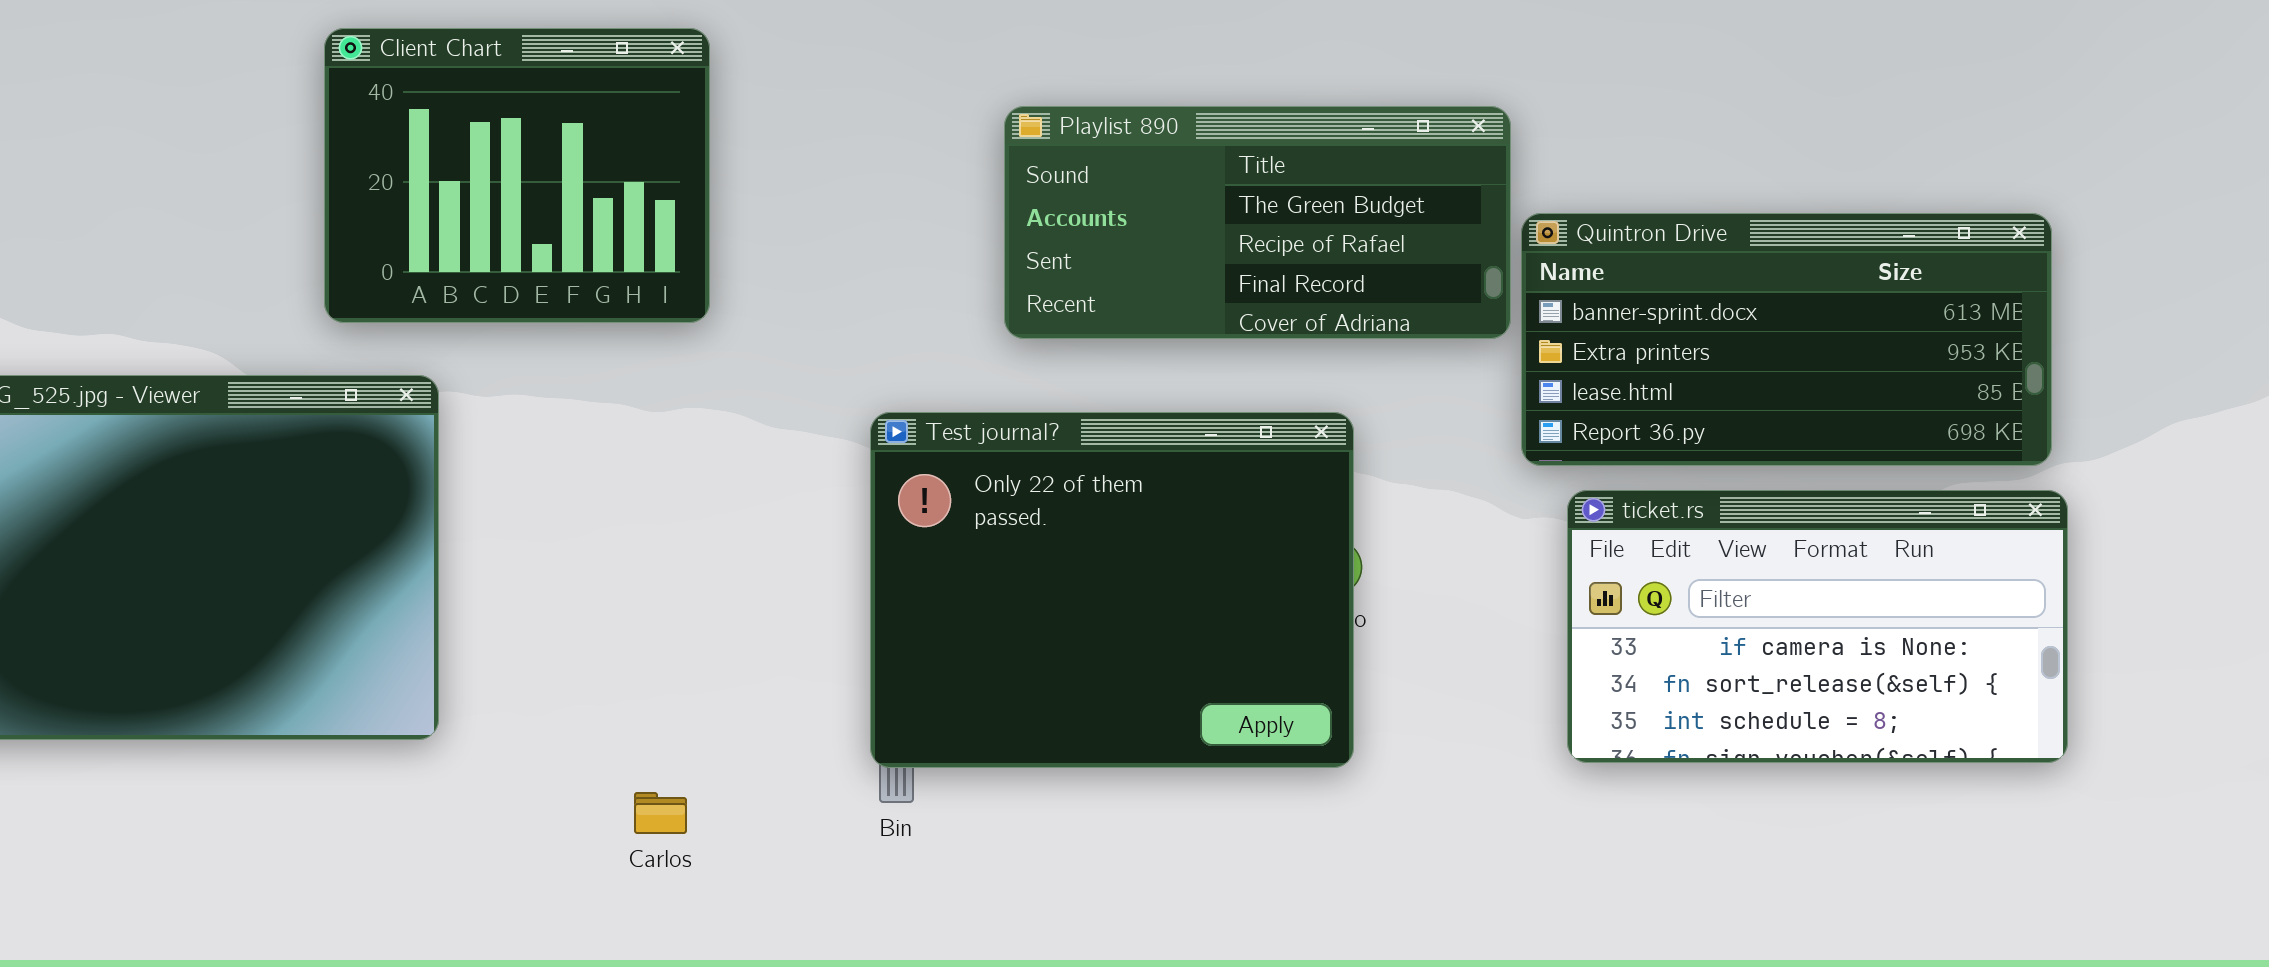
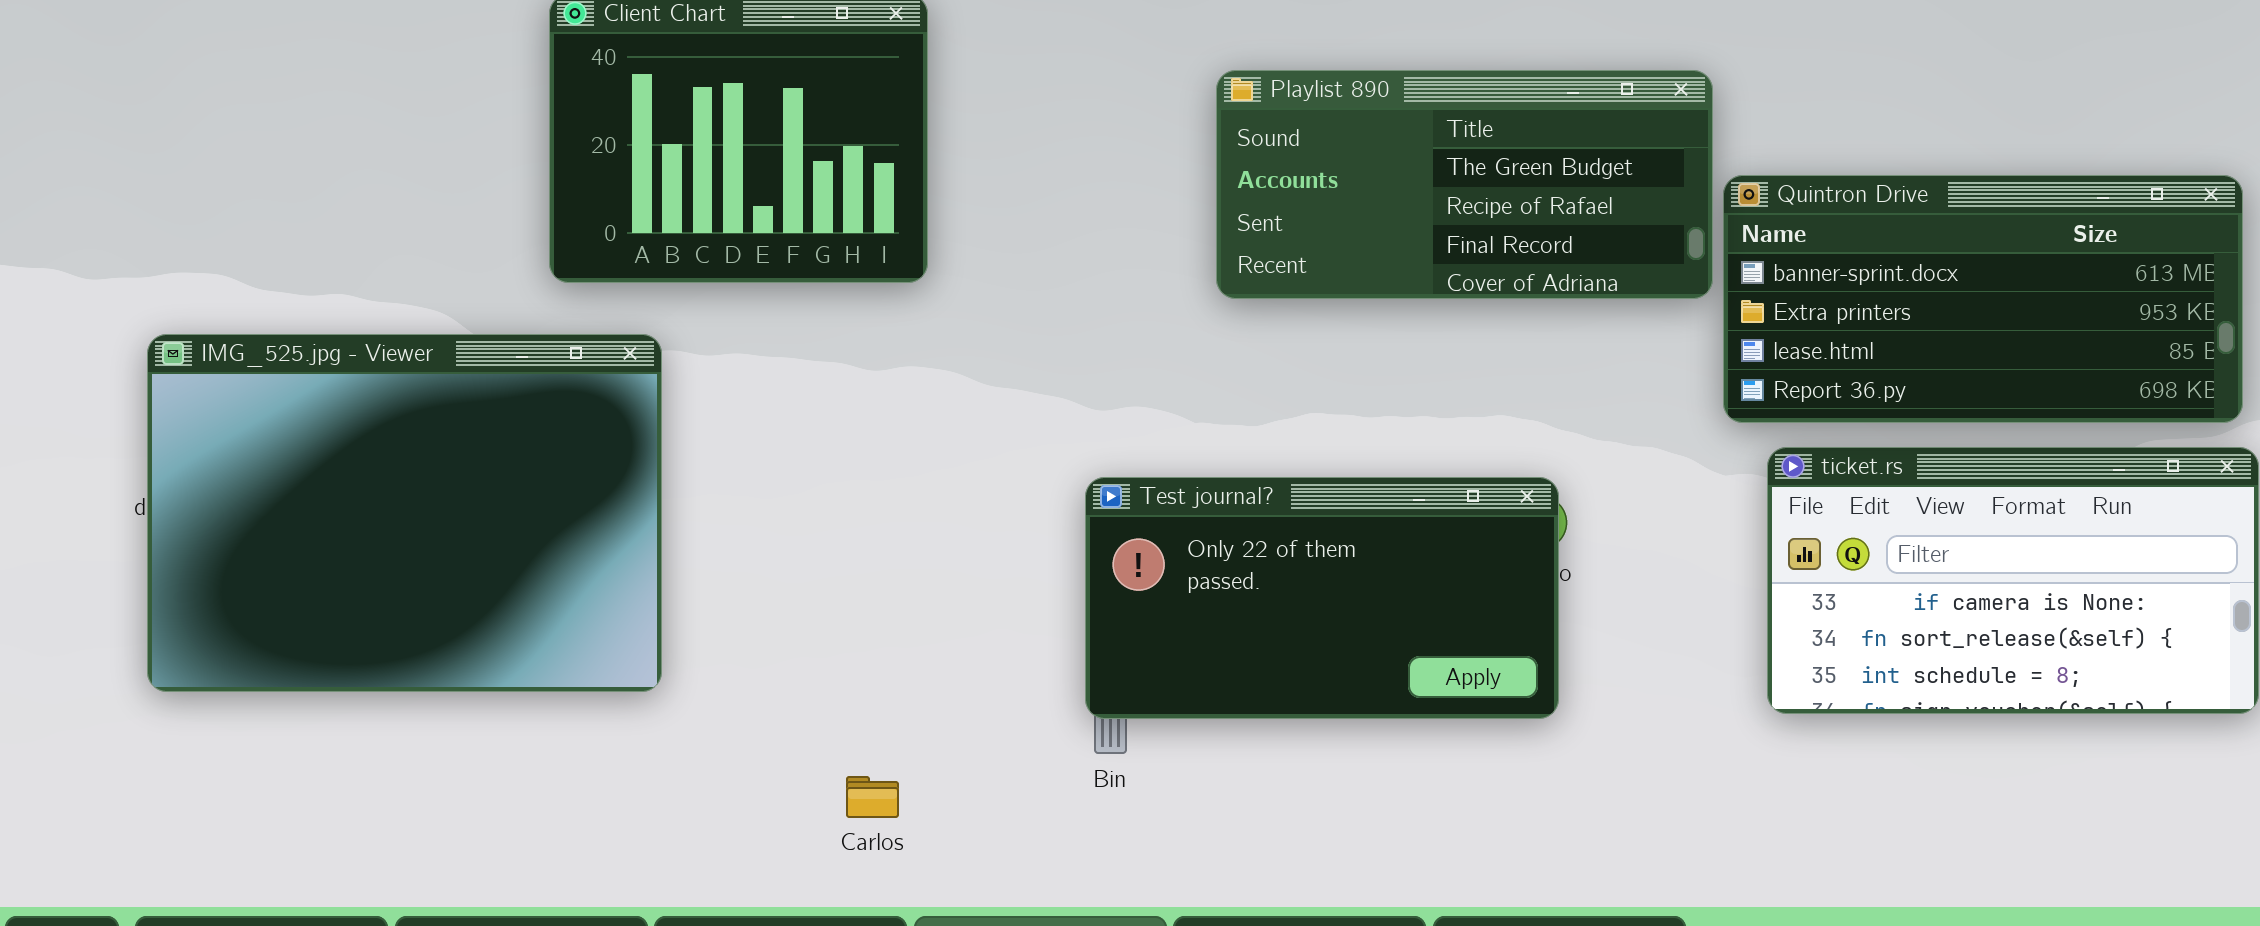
Test journal?: [870,412,1354,768] -> [1085,477,1559,719], resized
Carlos: [634,792,687,834] -> [846,776,899,818], moved

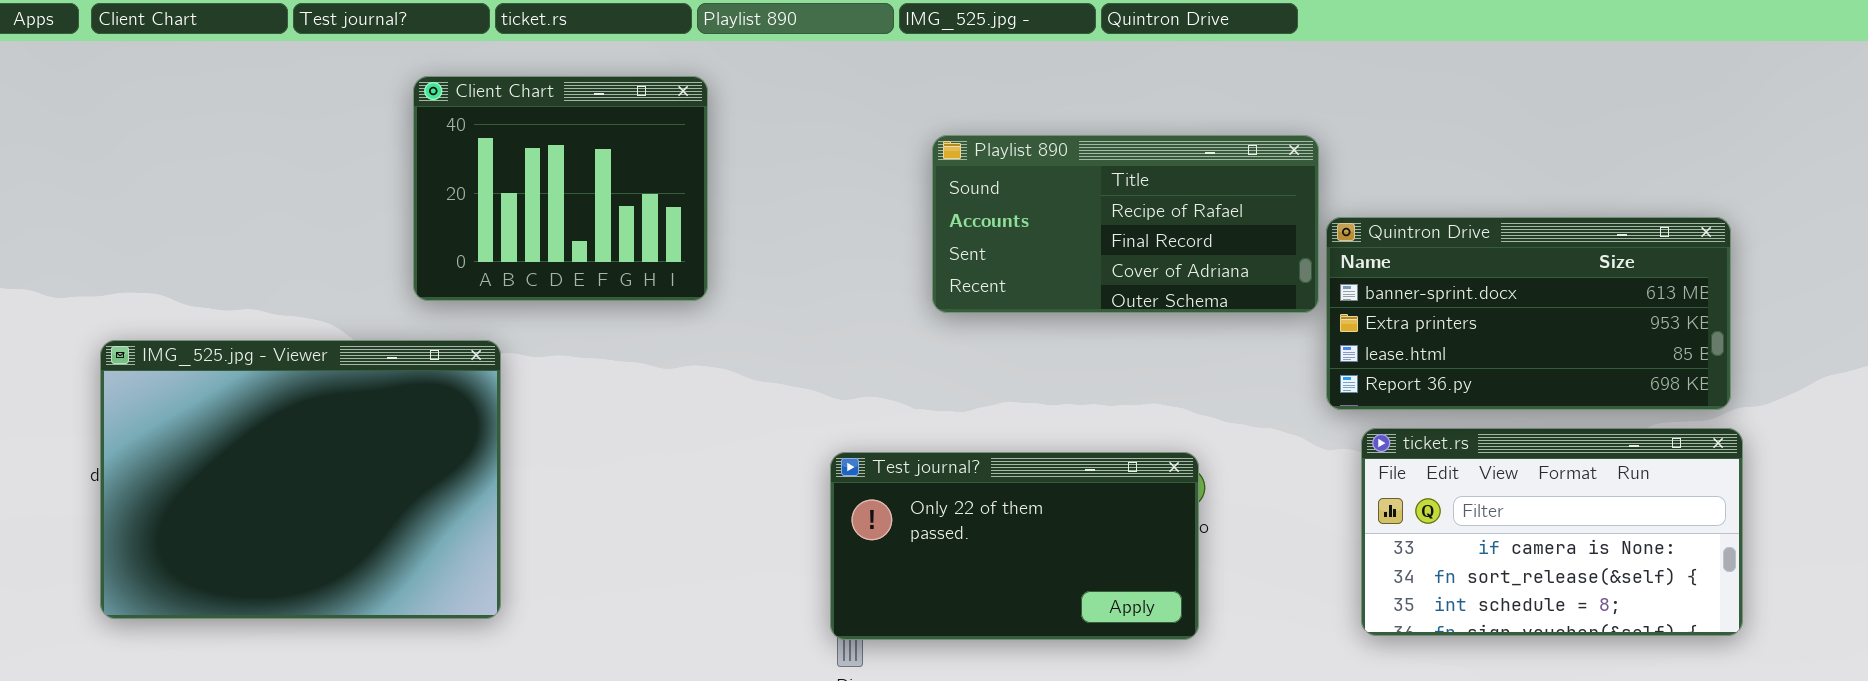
Playlist 890: [1216,70,1713,299] -> [932,135,1319,313], scrolled down 1 row

